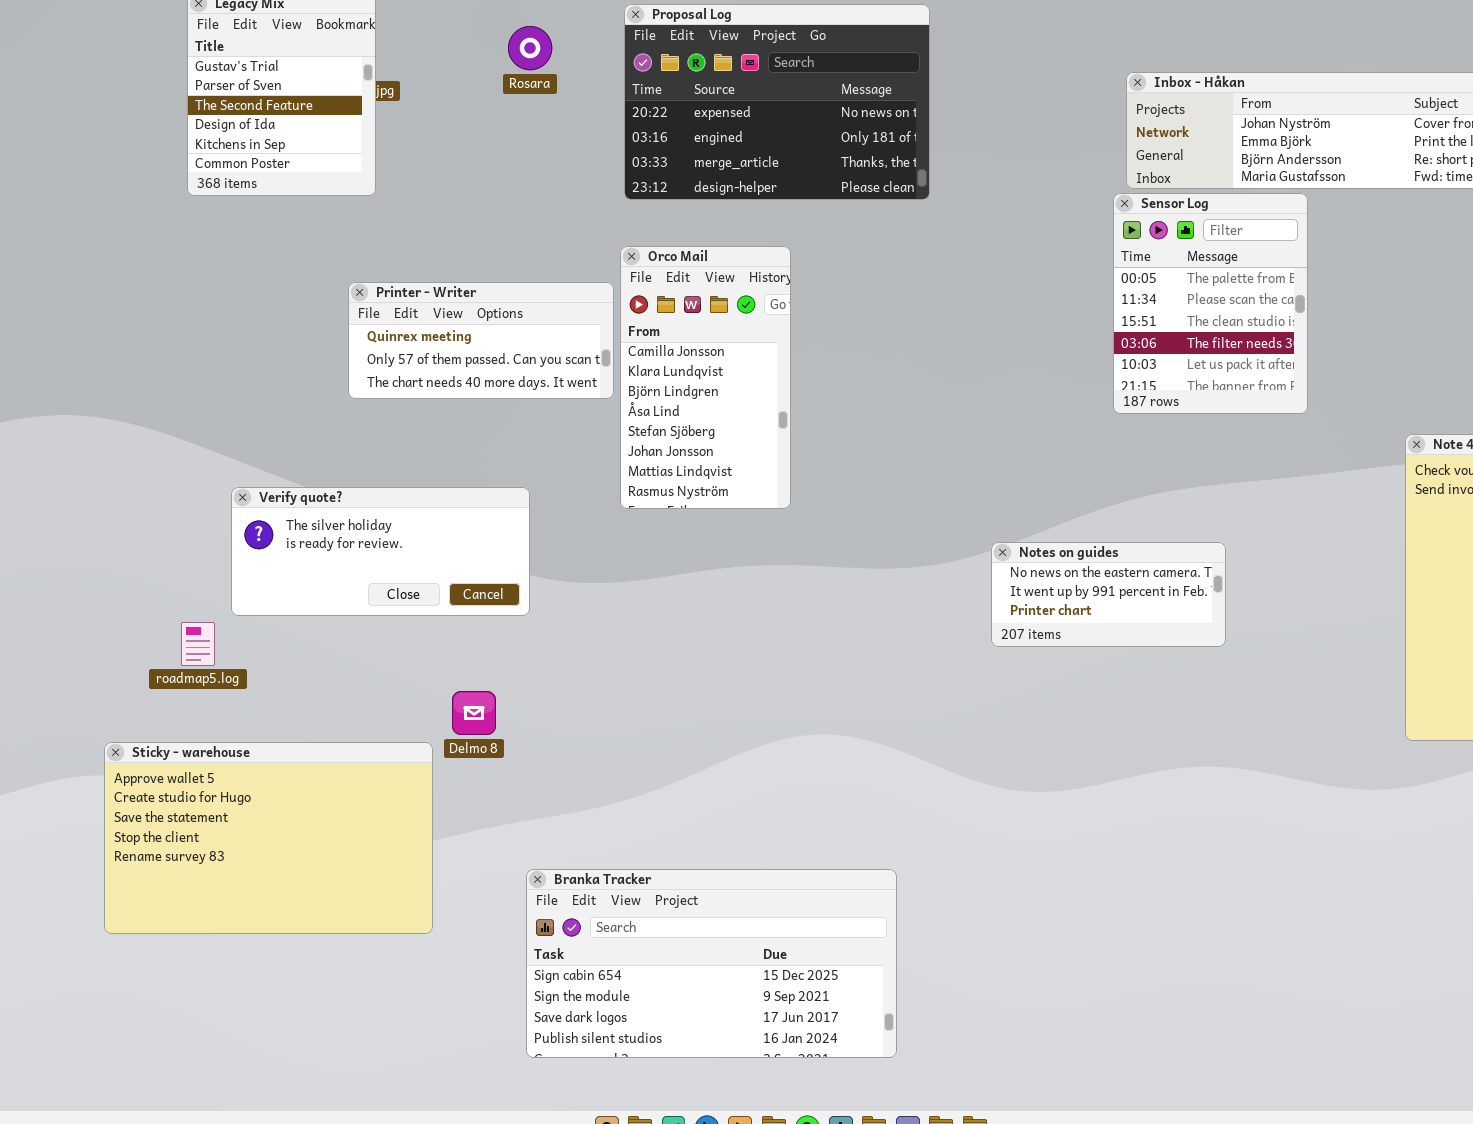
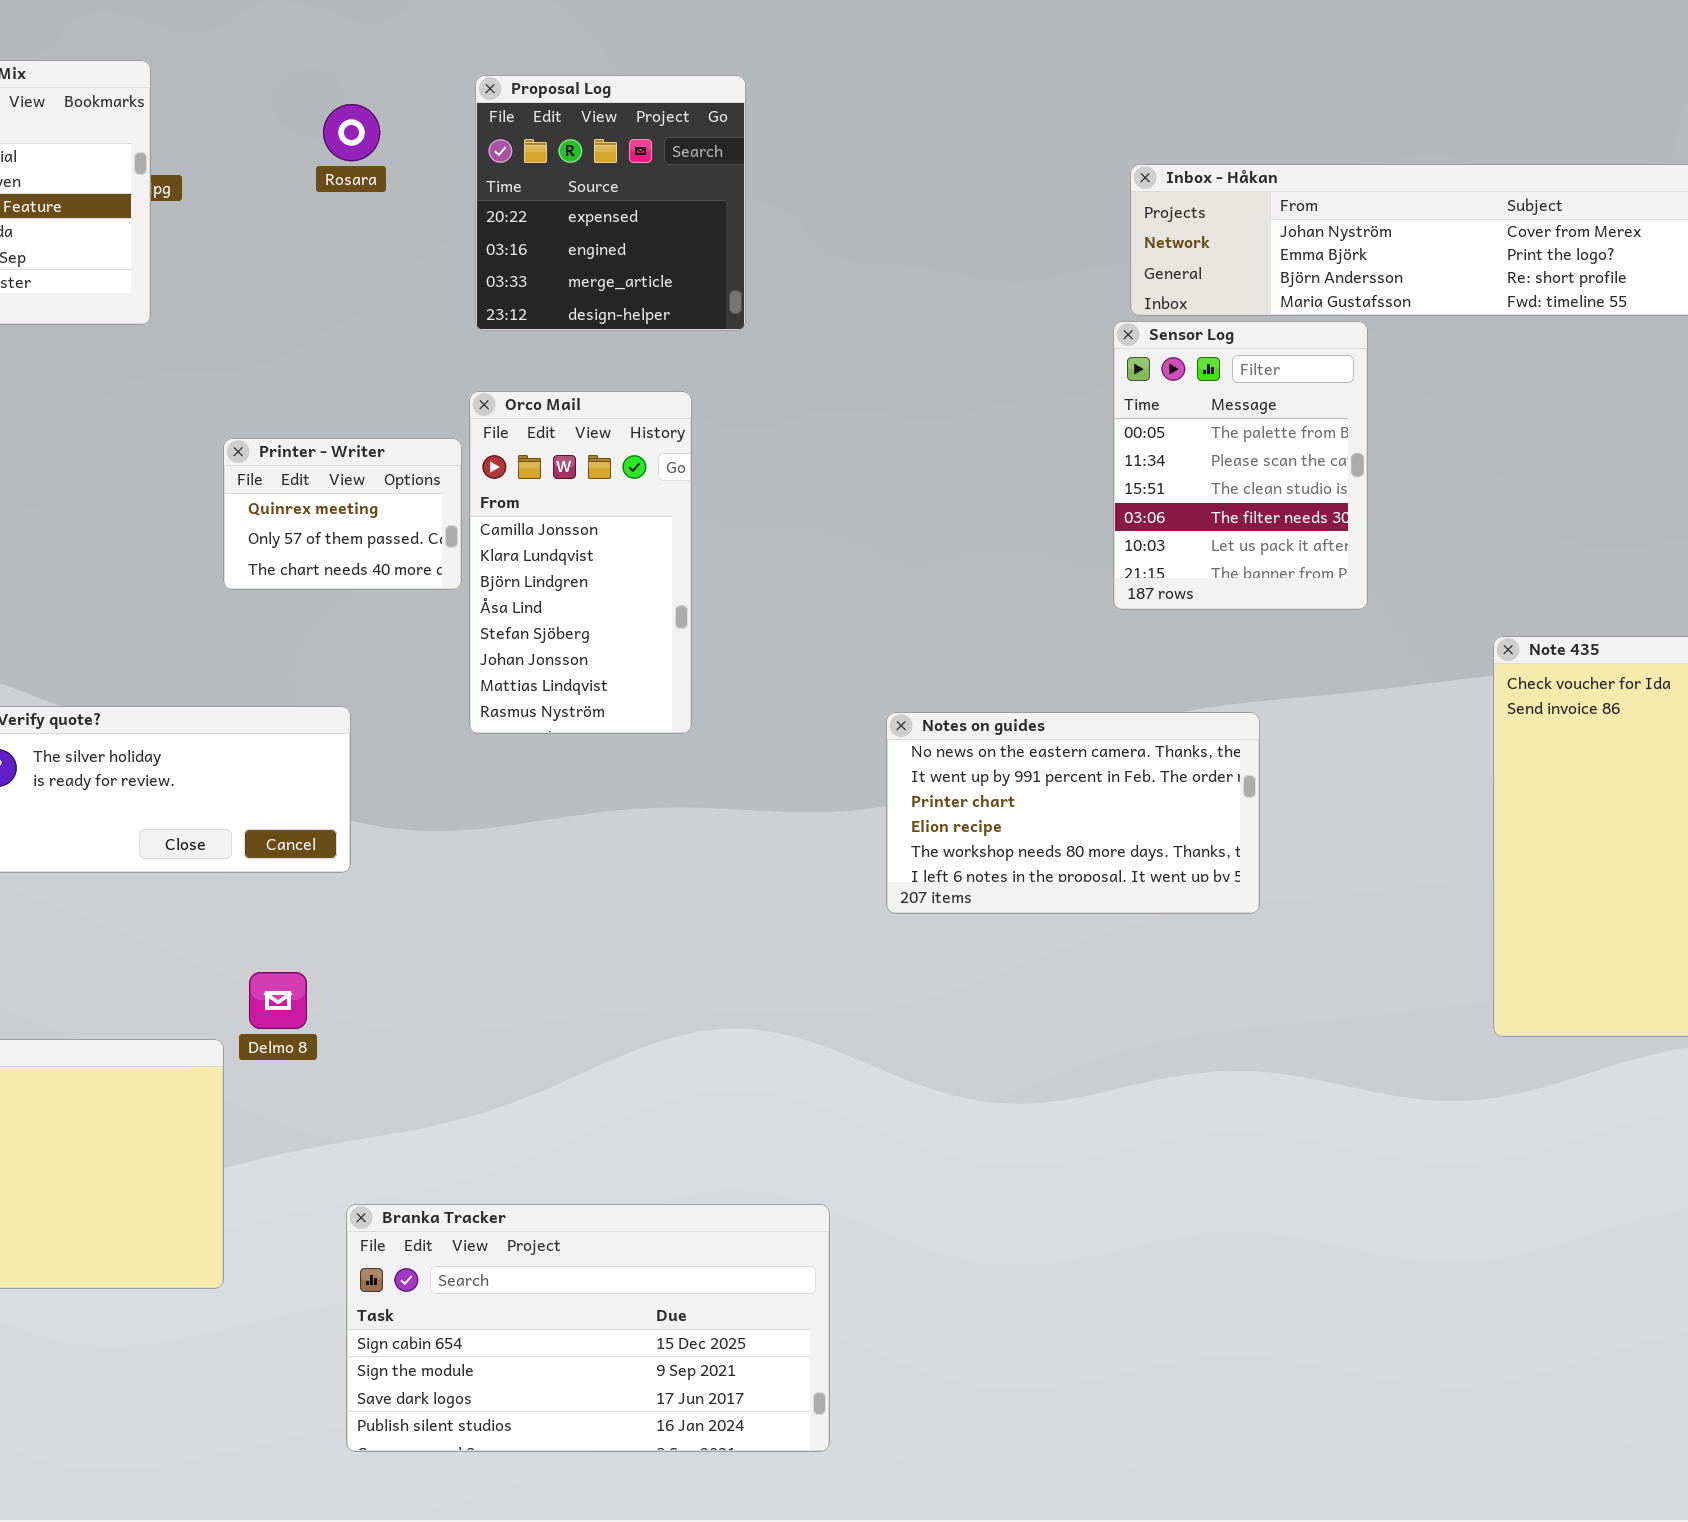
Proposal Log: [624,4,930,200] -> [475,75,746,331], resized
Printer - Writer: [348,282,614,399] -> [223,438,462,590], resized
Notes on guides: [991,542,1226,647] -> [886,712,1260,914], resized

